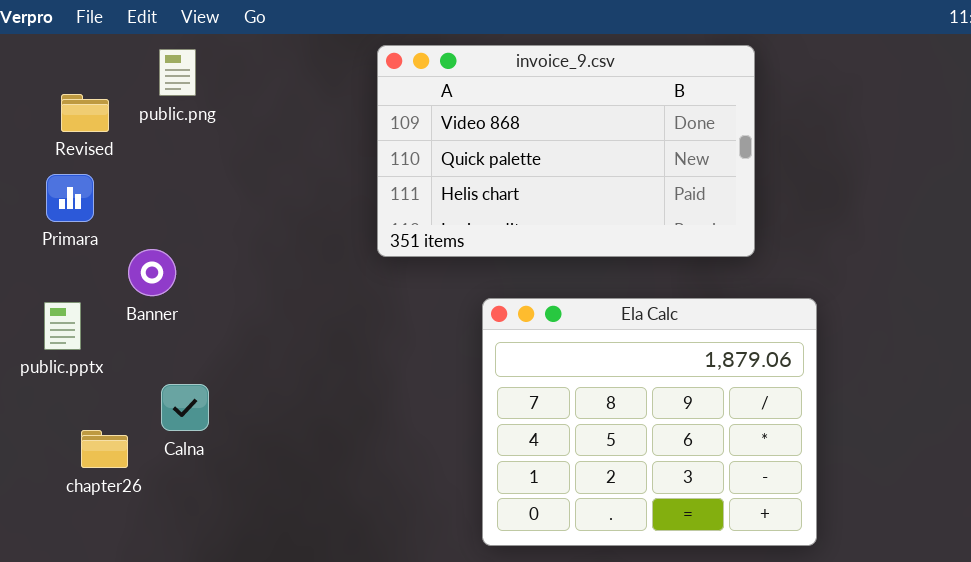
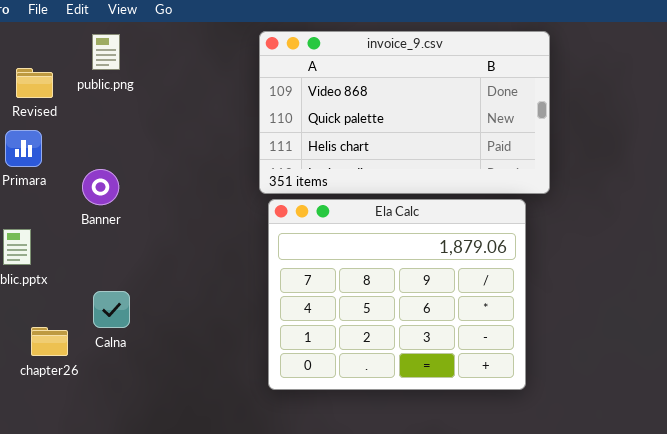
Banner: [128,249,176,296] -> [82,169,119,205], moved
Ela Calc: [482,298,817,546] -> [268,199,526,390], moved

